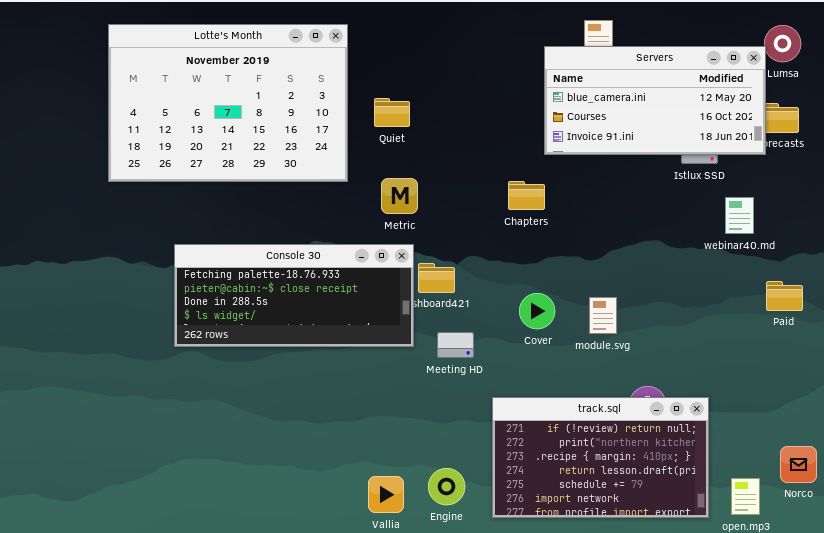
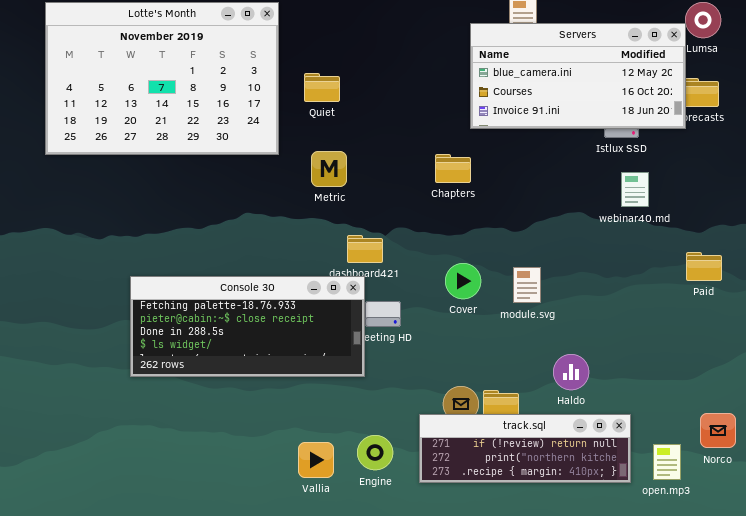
webinar40.md: [725,197,754,234] -> [621,172,649,207], moved
Console 30: [174,244,414,347] -> [130,276,365,377], moved
track.sql: [492,397,709,518] -> [419,414,631,483], resized

